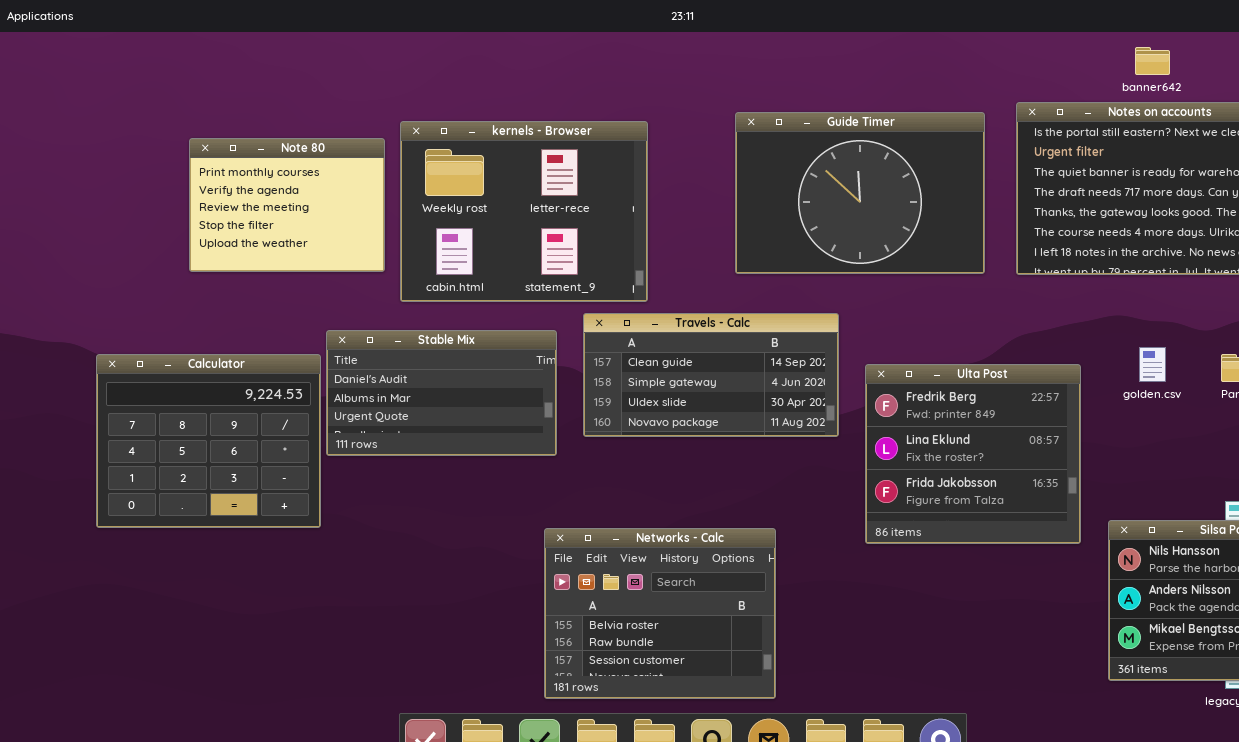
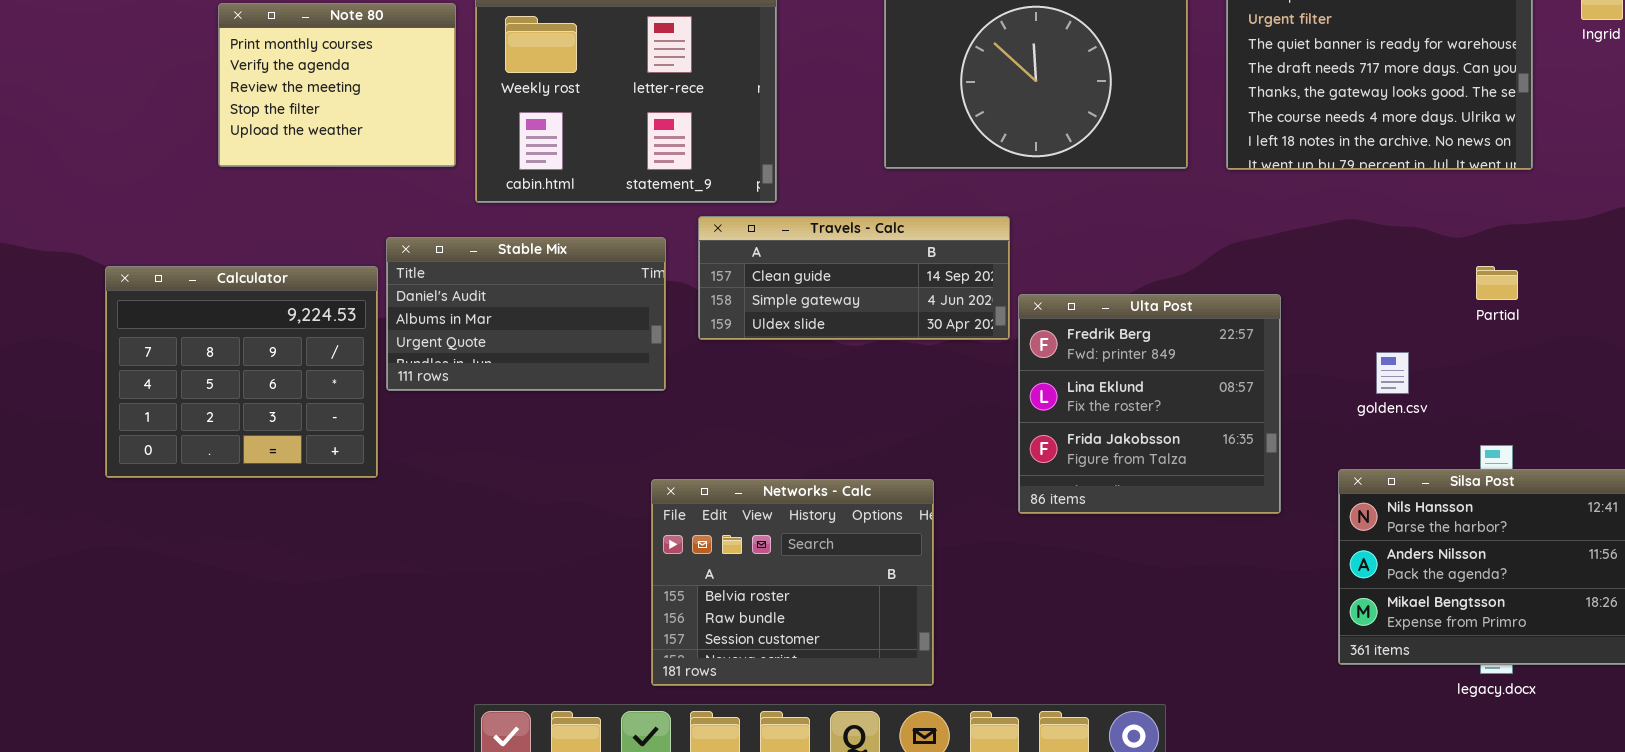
Travels - Calc: [583,313,839,437] -> [698,216,1010,340], resized
golden.csv: [1139,347,1166,382] -> [1376,352,1409,394], moved
Ulta Post: [865,364,1081,544] -> [1018,294,1281,514], moved

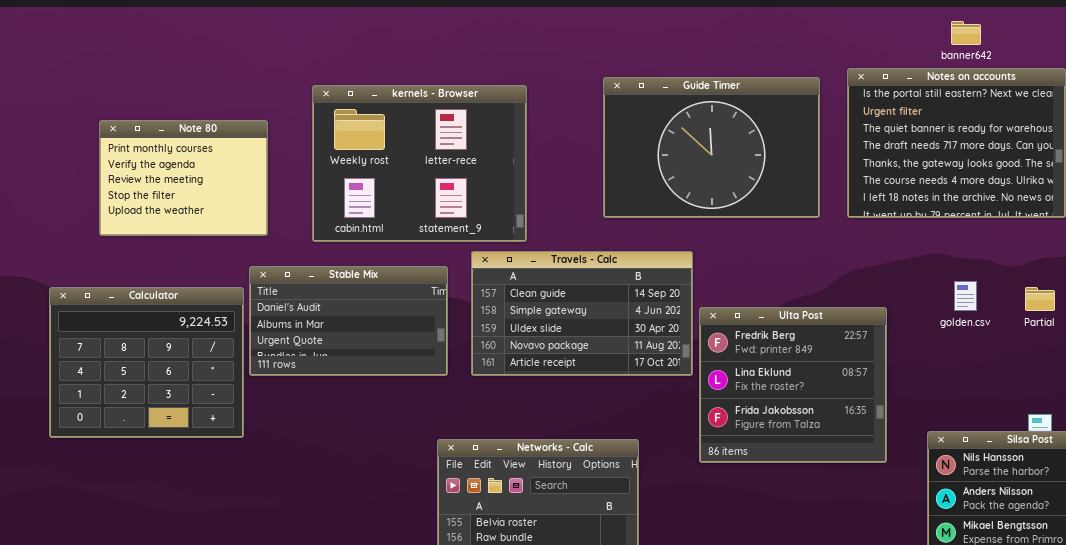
Note 80: [218,3,456,167] -> [99,120,268,236], moved
Travels - Calc: [698,216,1010,340] -> [471,251,693,376], resized
golden.csv: [1376,352,1409,394] -> [954,281,977,311], moved

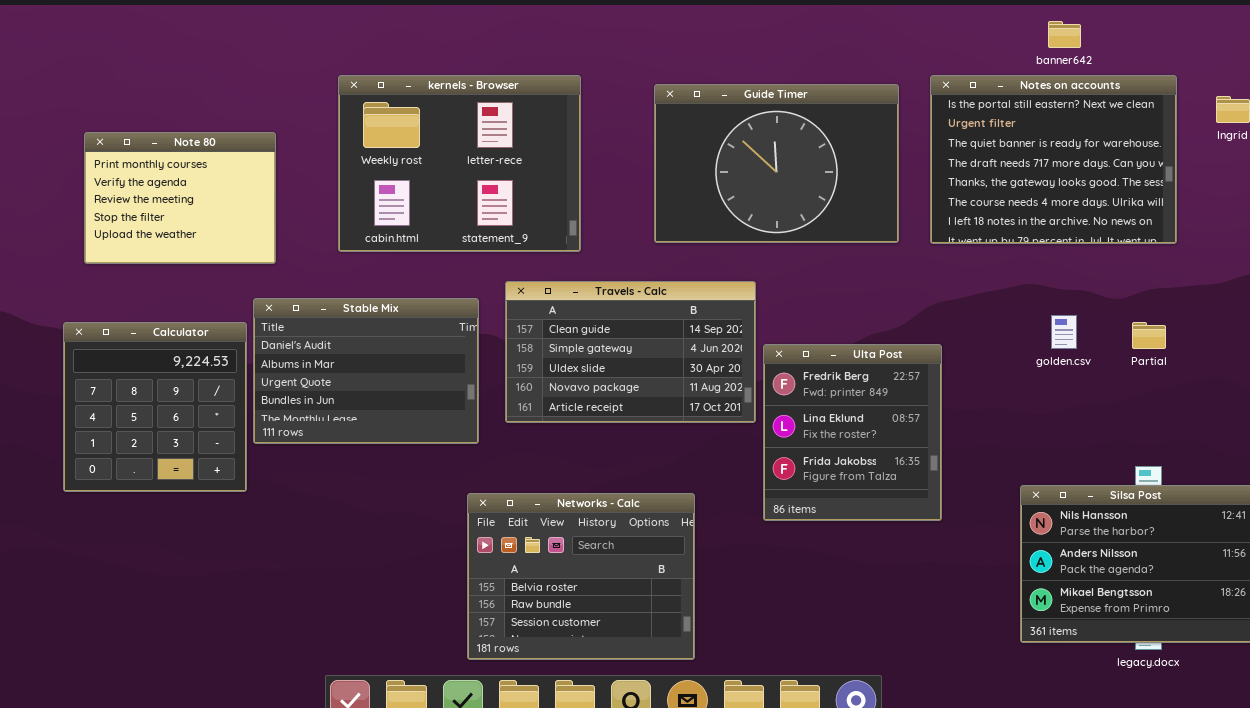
kernels - Browser: [312,85,527,242] -> [338,75,581,252], moved
Stable Mix: [249,266,448,376] -> [253,298,479,444], resized
Calculator: [49,287,244,438] -> [63,322,247,492], resized
Ulta Post: [699,307,887,463] -> [763,344,942,521], resized

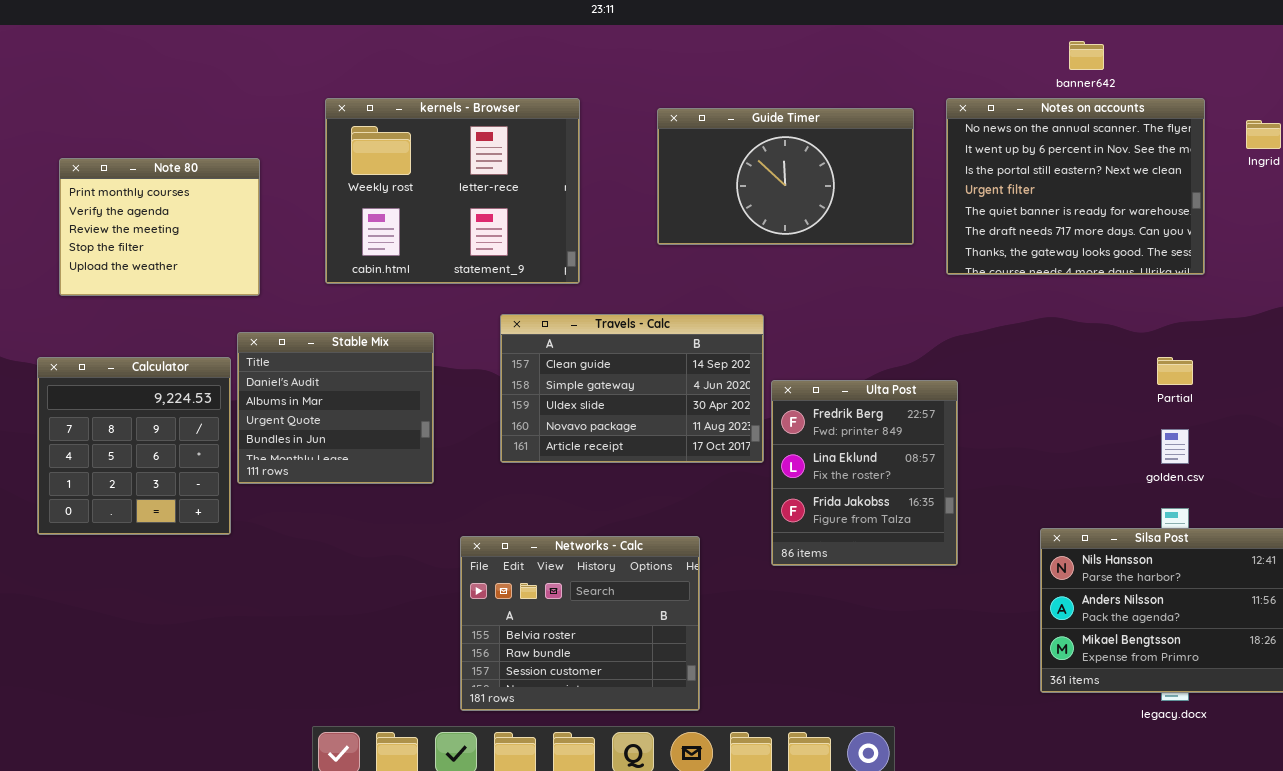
Notes on accounts: [930,75,1177,244] -> [946,98,1205,275], scrolled up 2 rows
Guide Timer: [654,84,899,243] -> [657,108,914,245], resized
Stable Mix: [253,298,479,444] -> [237,332,434,484], resized
golden.csv: [1051,315,1077,349] -> [1161,429,1189,464], moved

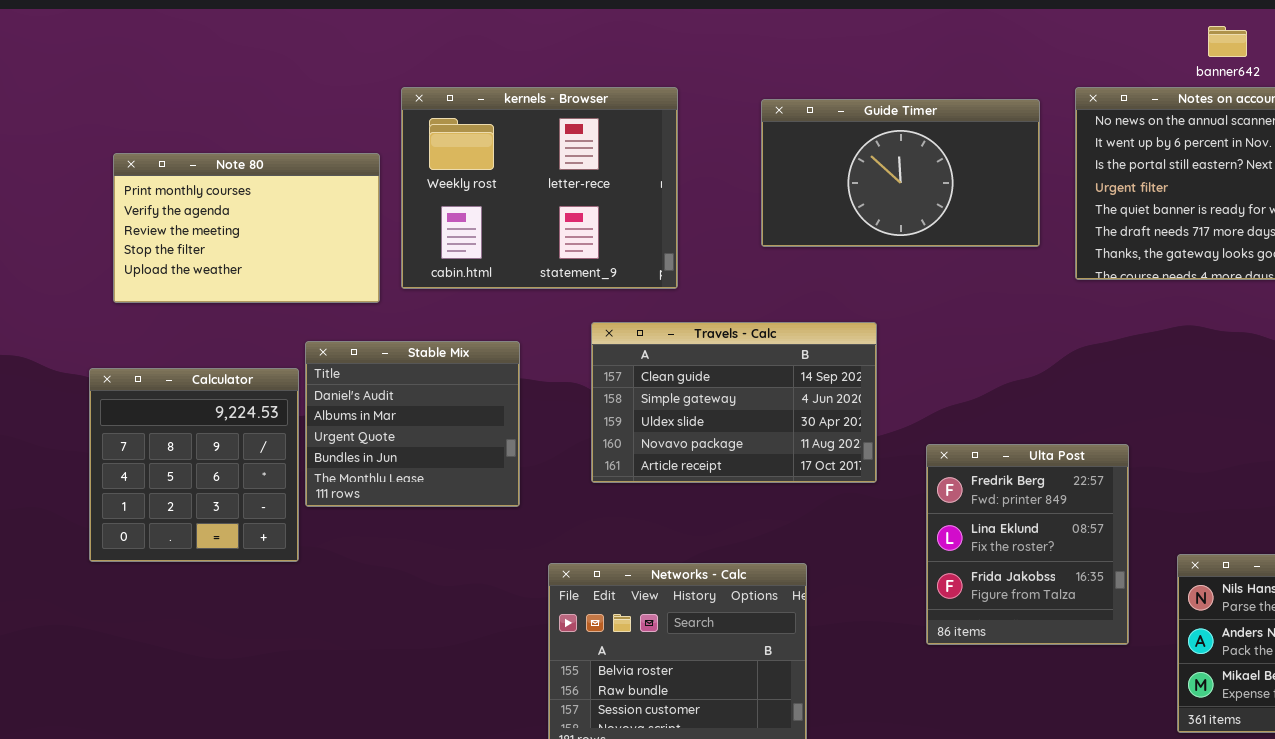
Note 80: [59,158,260,296] -> [113,153,380,303], resized
Ulta Post: [771,380,958,566] -> [926,444,1129,645], moved

